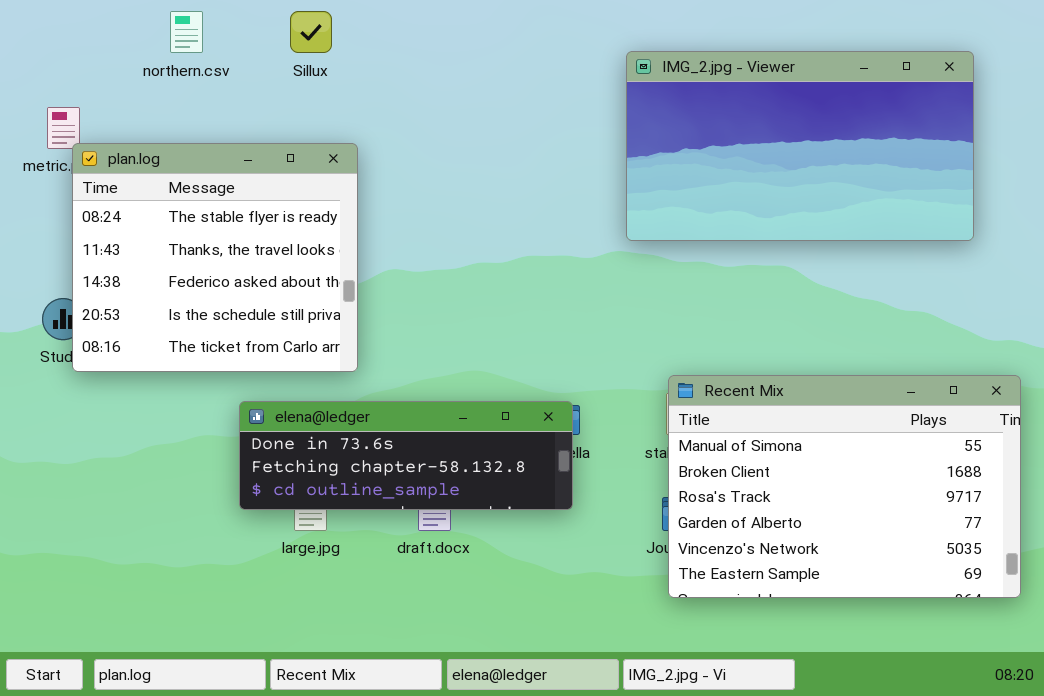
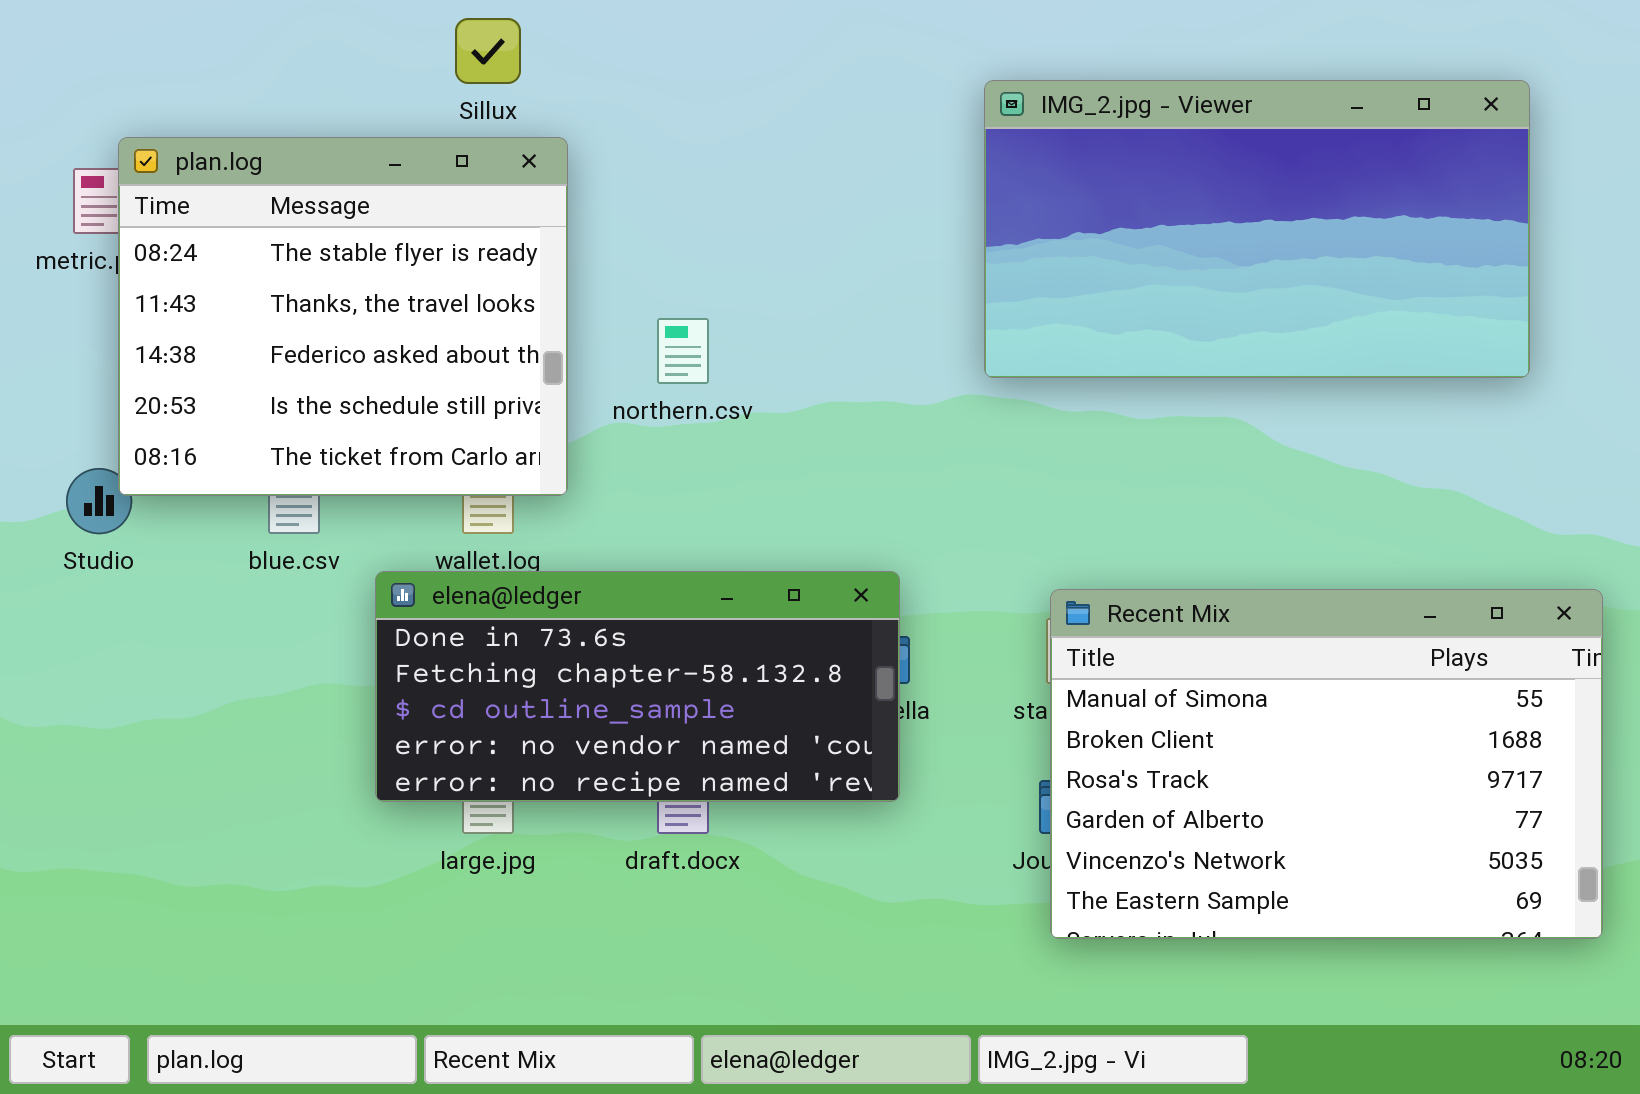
northern.csv: [170,11,203,53] -> [657,318,709,384], moved
plan.log: [72,143,358,372] -> [118,137,568,496], moved
elena@ledger: [239,401,573,510] -> [375,571,900,802], resized

